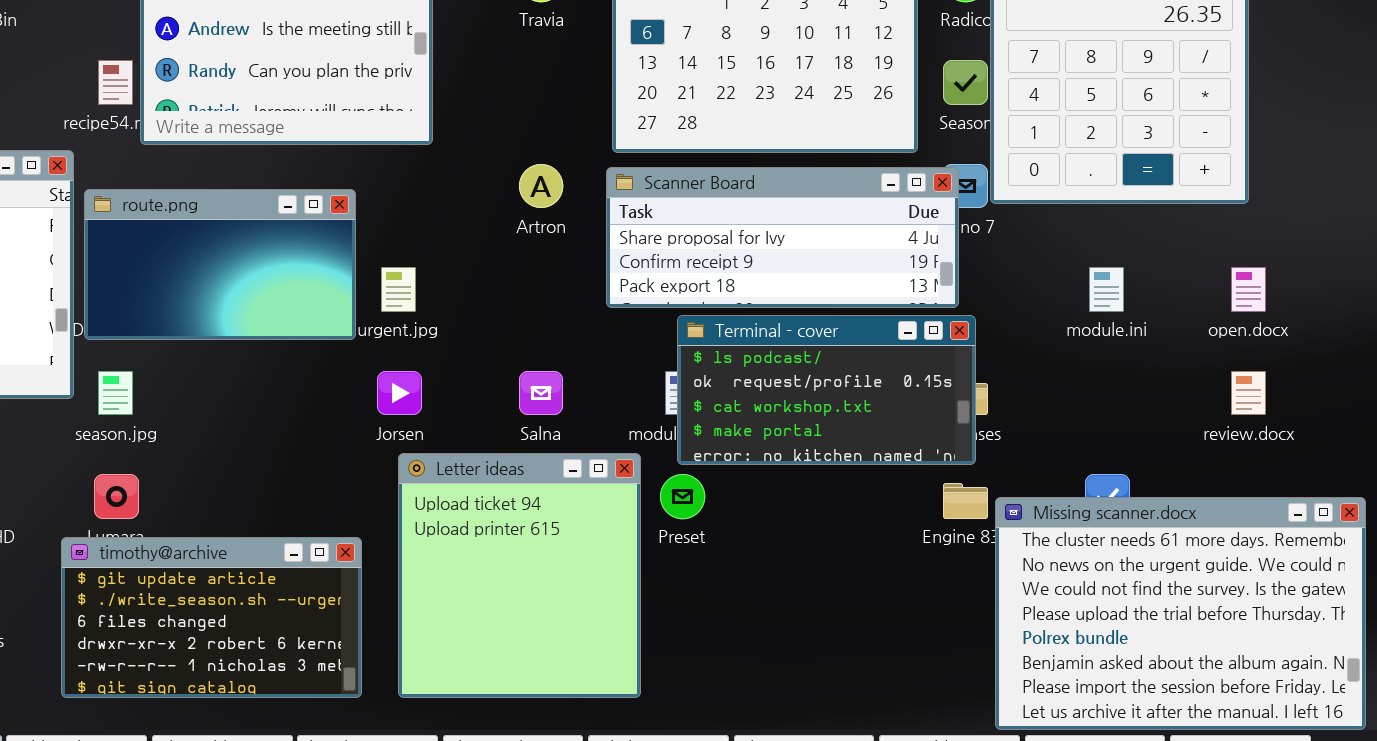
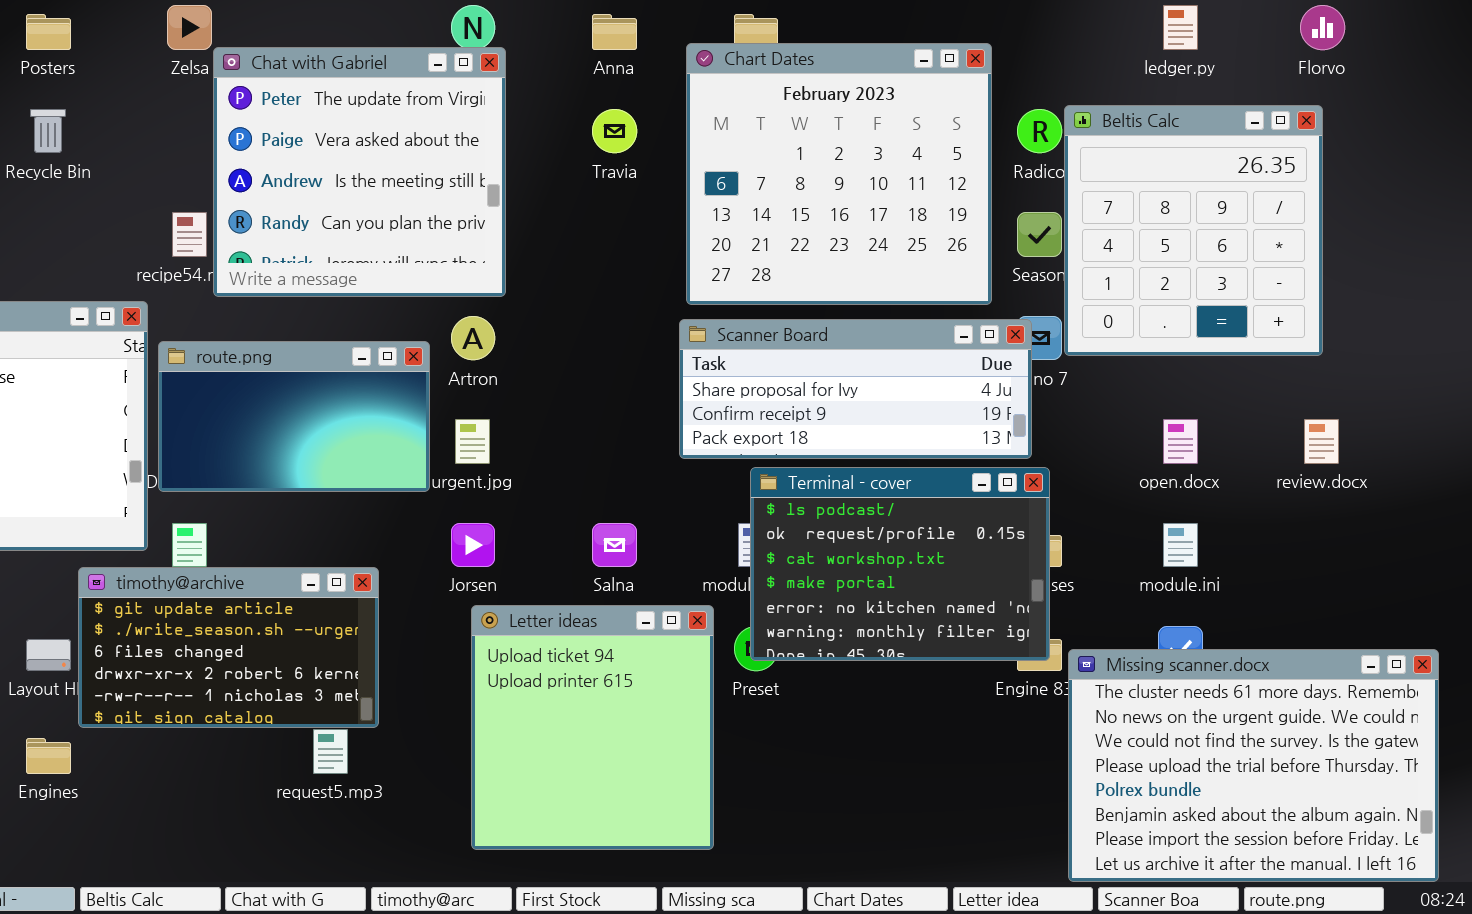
Artron: [519,164,563,208] -> [451,316,495,360], moved
module.ini: [1089,267,1124,312] -> [1163,523,1198,567], moved
open.docx: [1231,267,1266,312] -> [1163,419,1198,464], moved
Terminal - cover: [677,315,976,465] -> [750,467,1050,661], resized
review.docx: [1231,371,1266,415] -> [1304,419,1339,464], moved
timothy@archive: [61,537,362,698] -> [78,567,379,728], moved

